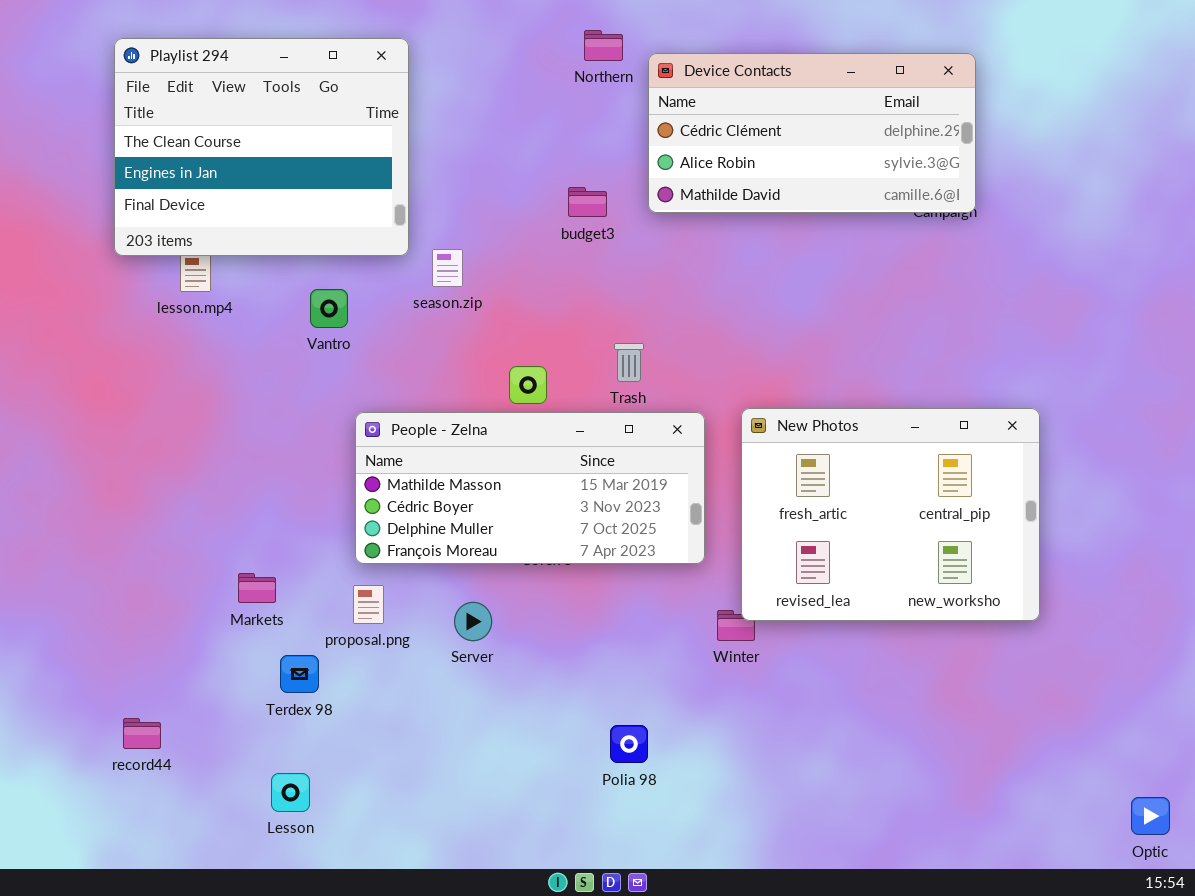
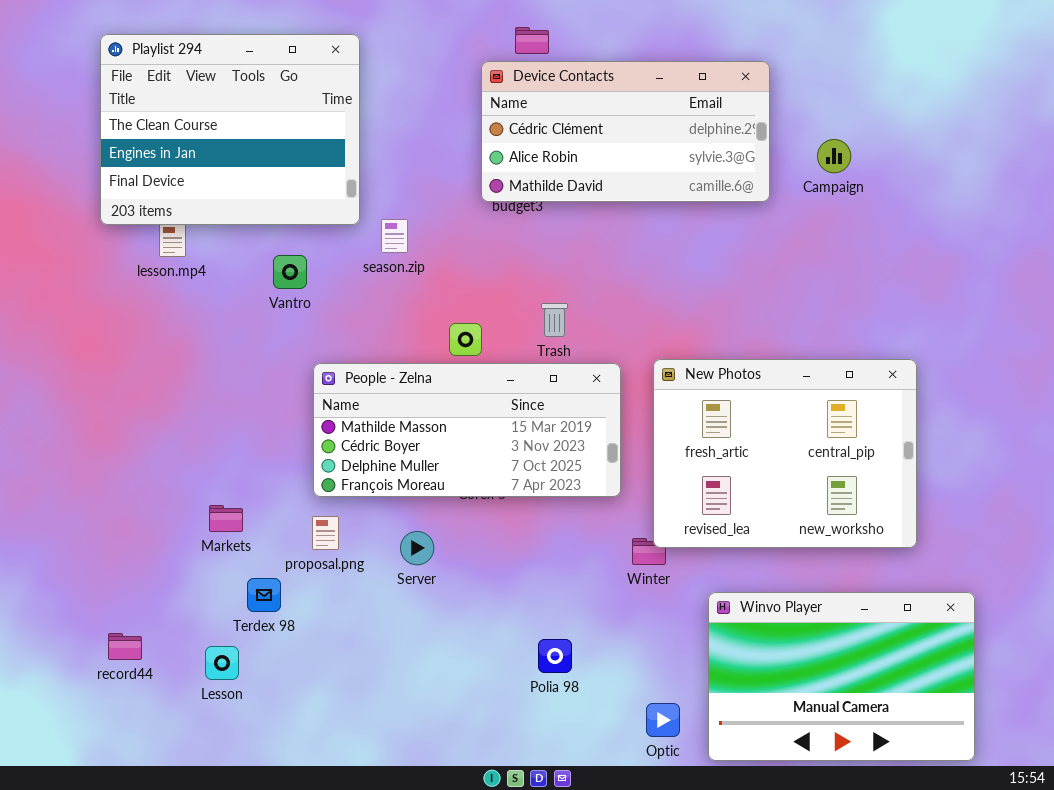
Device Contacts: [648,53,976,213] -> [481,61,770,202], moved
Winvo Player: none -> [708,592,975,761], opened
Lesson: [271,773,310,812] -> [205,646,239,680], moved
Optic: [1131,797,1170,835] -> [646,703,680,737], moved

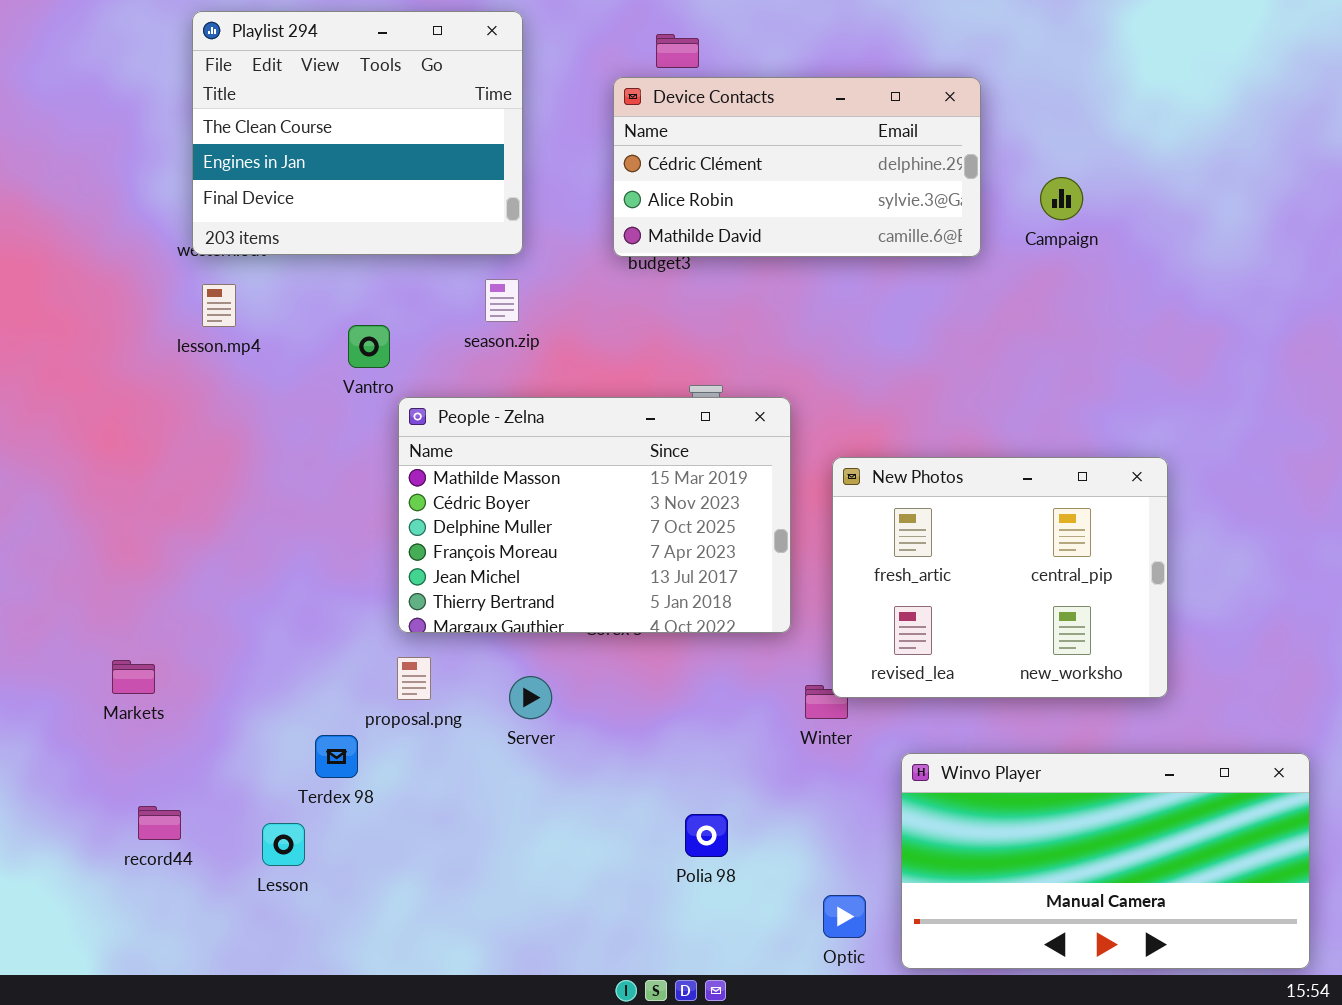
Playlist 294: [100,34,360,225] -> [192,11,523,255], moved
People - Zelna: [313,363,621,497] -> [398,397,791,633], resized
Markets: [209,505,243,532] -> [112,660,155,694], moved
Winvo Player: [708,592,975,761] -> [901,753,1310,969], resized

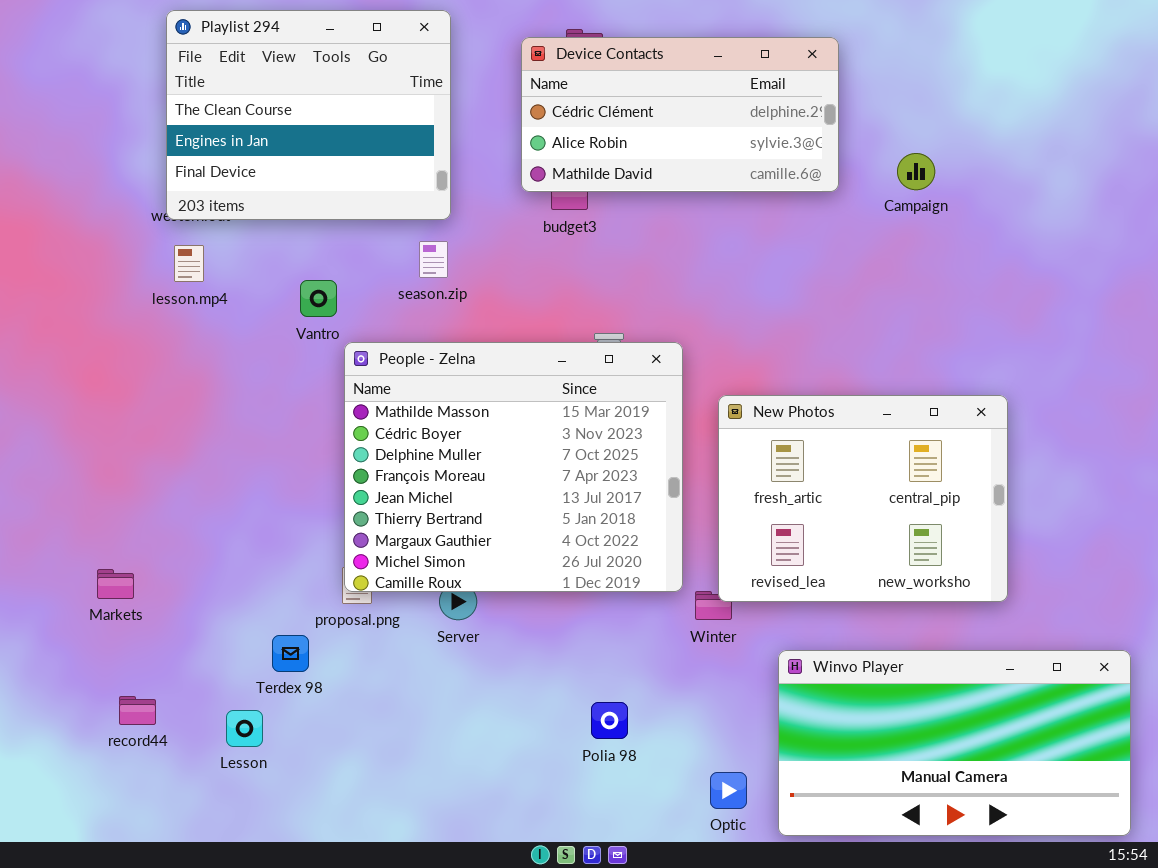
Device Contacts: [613,77,981,257] -> [521,37,839,192], moved
People - Zelna: [398,397,791,633] -> [344,342,683,592], resized

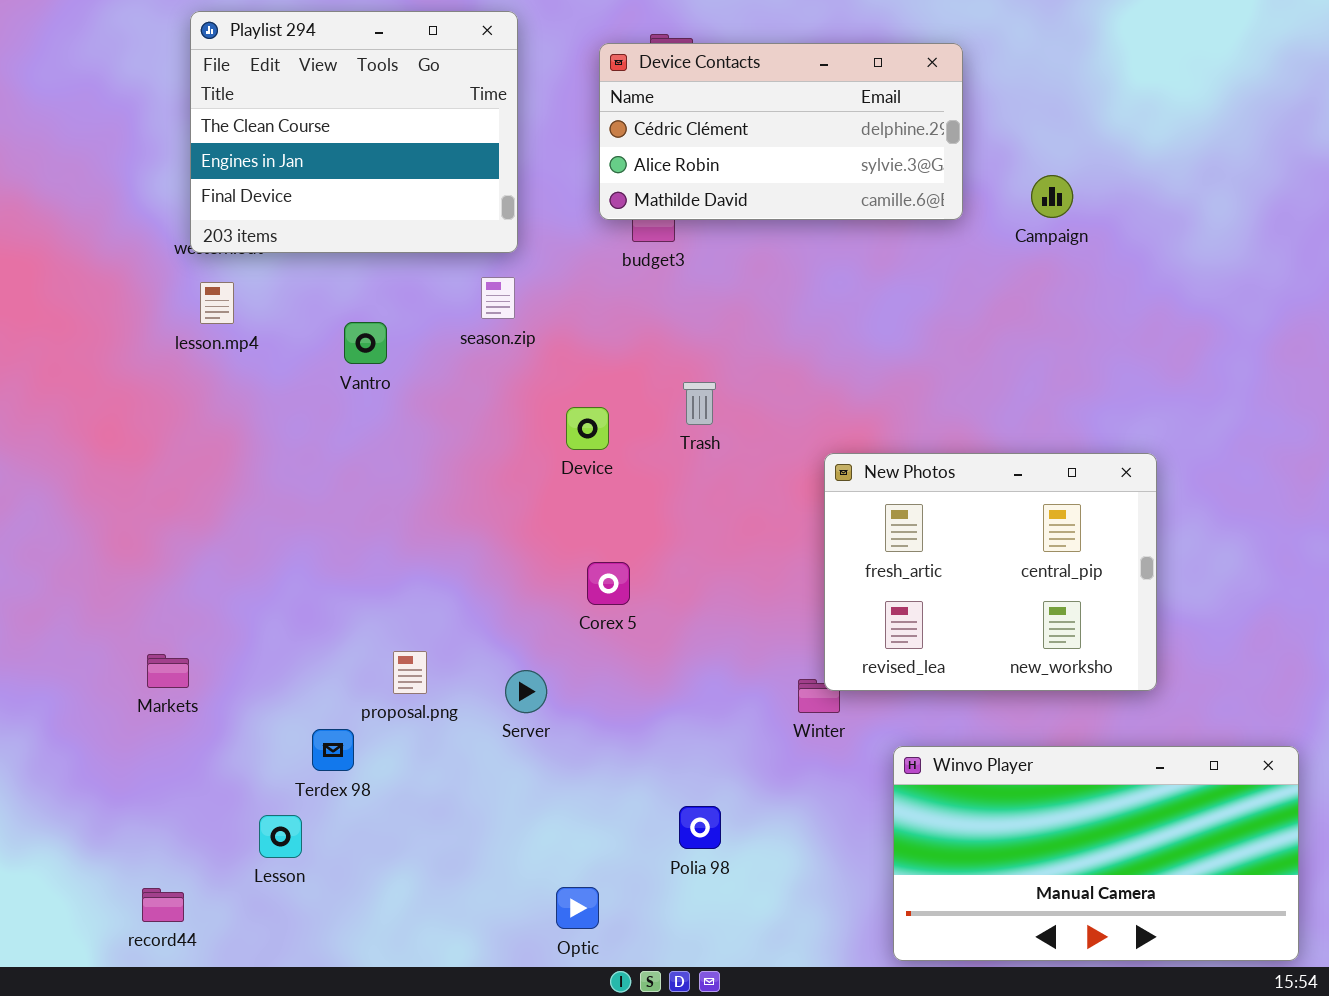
People - Zelna: [344,342,683,592] -> none, closed
Markets: [97,569,134,599] -> [147,654,189,688], moved
record44: [119,696,156,725] -> [142,888,184,922], moved
Optic: [710,772,747,809] -> [556,887,599,929], moved

